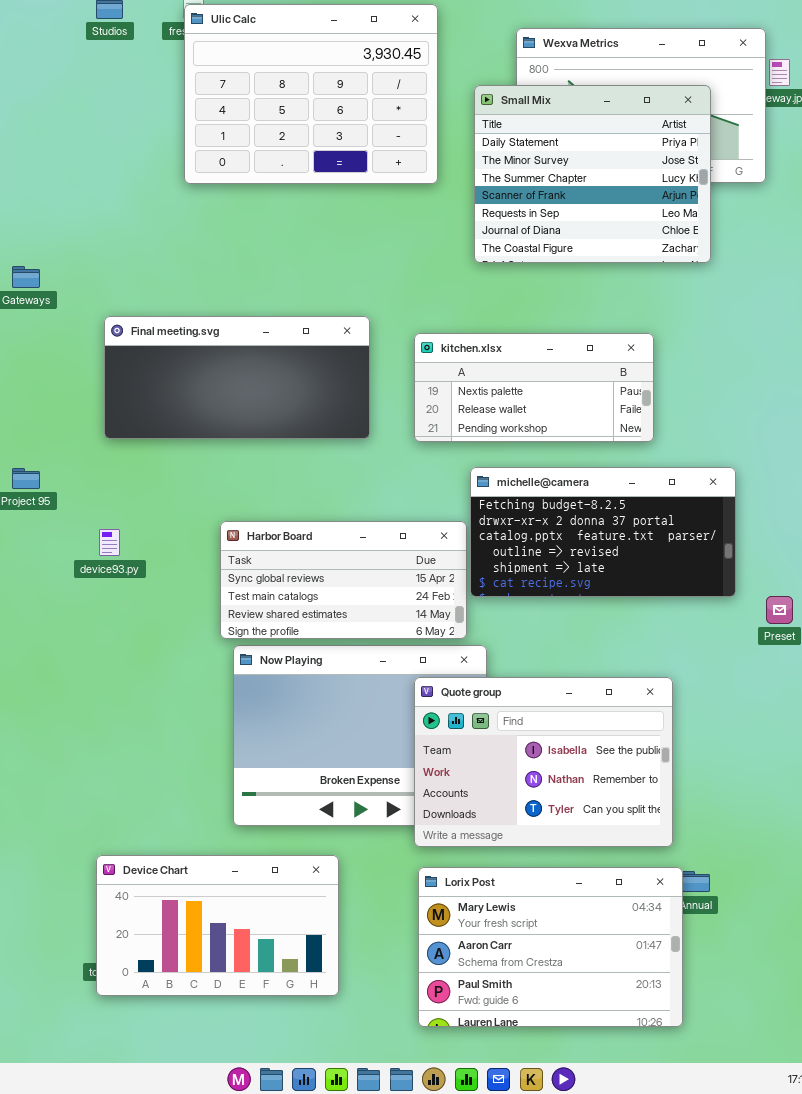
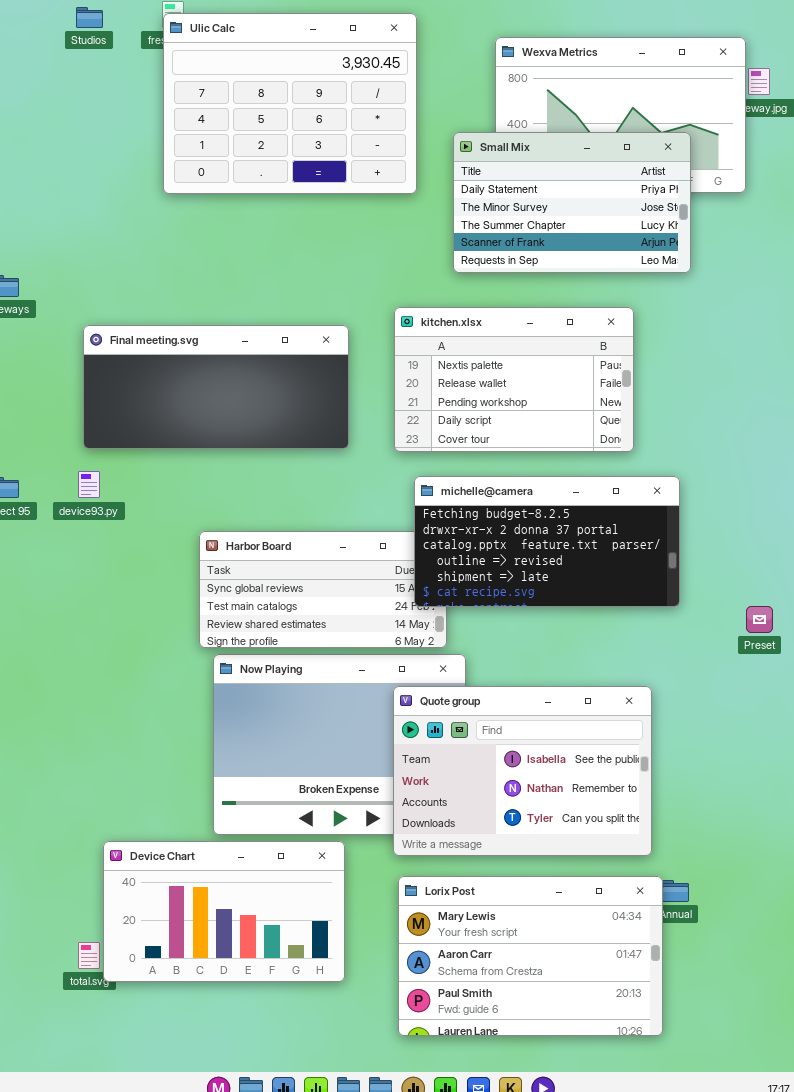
Small Mix: [474,85,711,263] -> [453,132,691,273], resized
kitchen.xlsx: [414,333,654,442] -> [394,307,634,452], resized
michelle@camera: [470,467,736,597] -> [414,476,680,607], moved
device93.py: [99,529,120,556] -> [78,471,100,498], moved
Device Chart: [96,855,339,996] -> [103,841,345,982], moved

